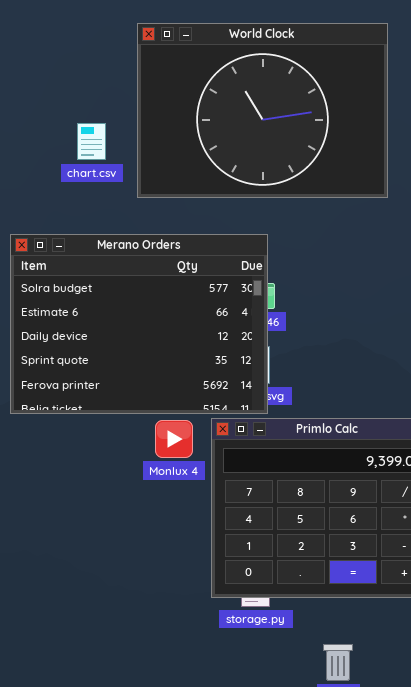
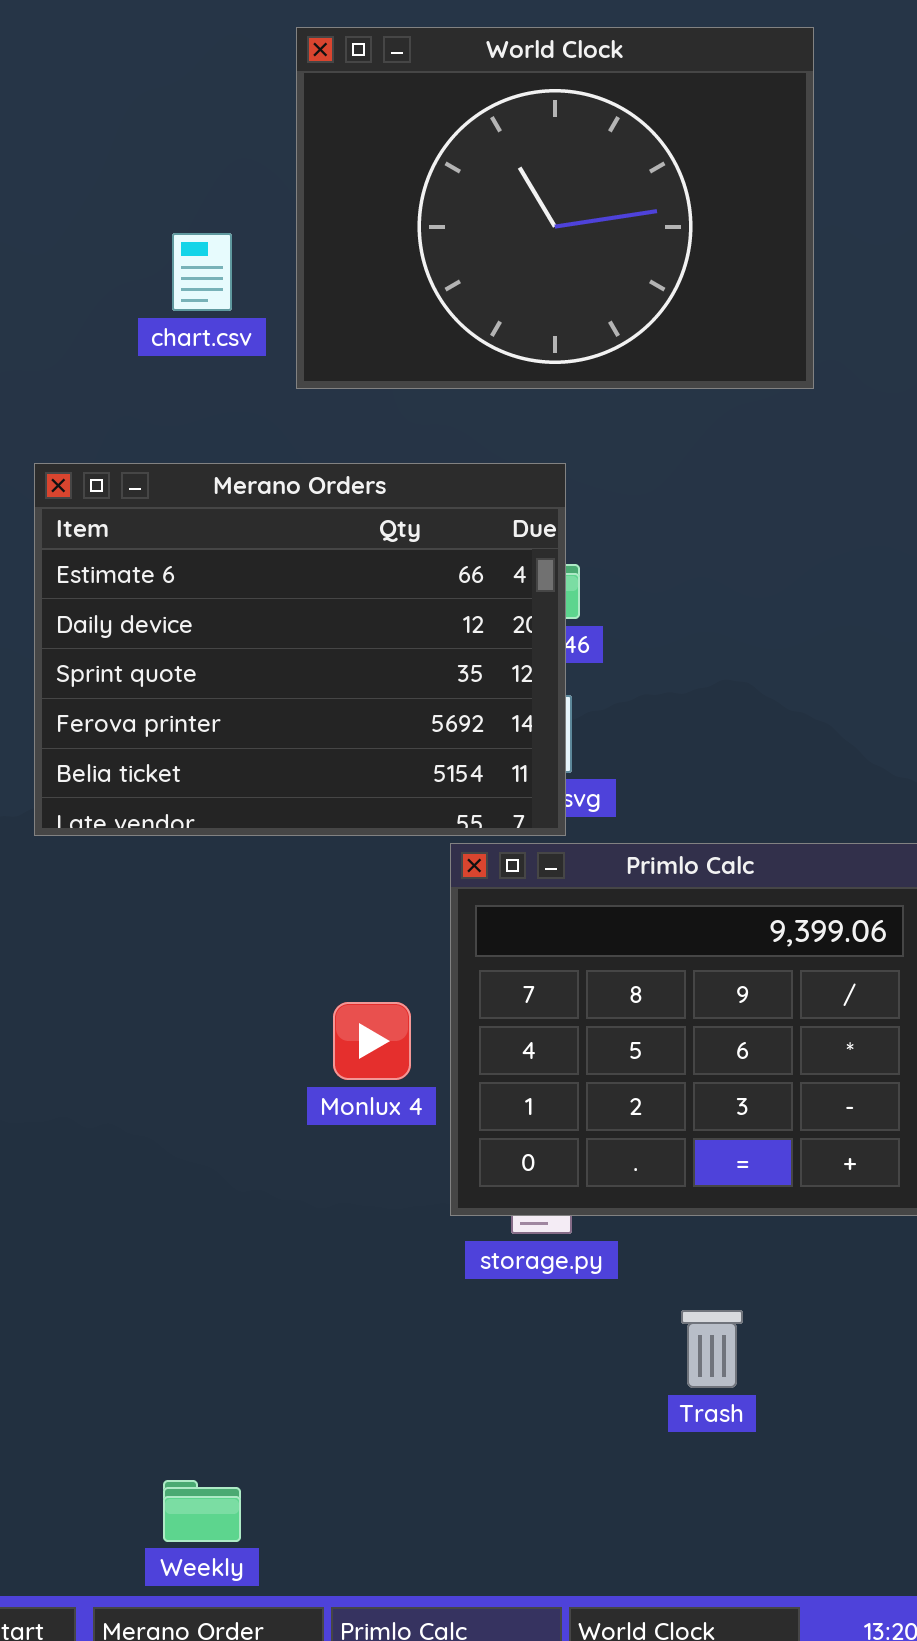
Merano Orders: [10,234,268,414] -> [34,463,566,836], scrolled down 1 row
Monlux 4: [155,420,193,458] -> [333,1002,411,1080], moved

